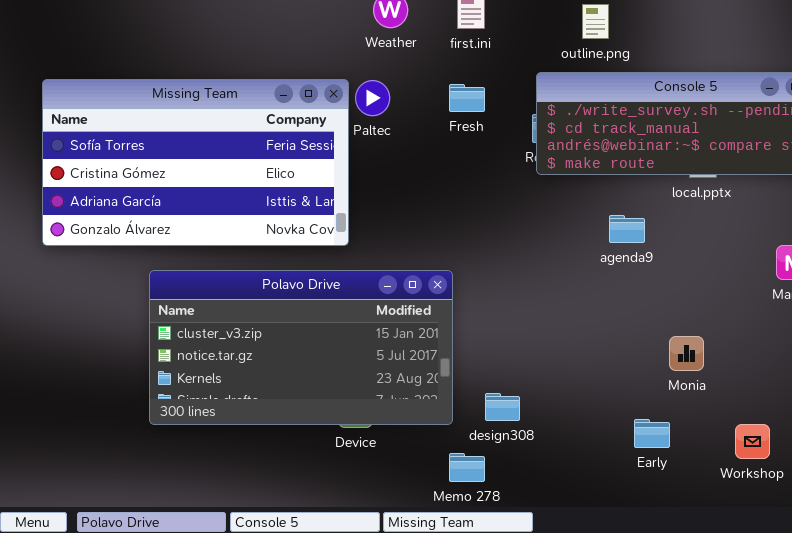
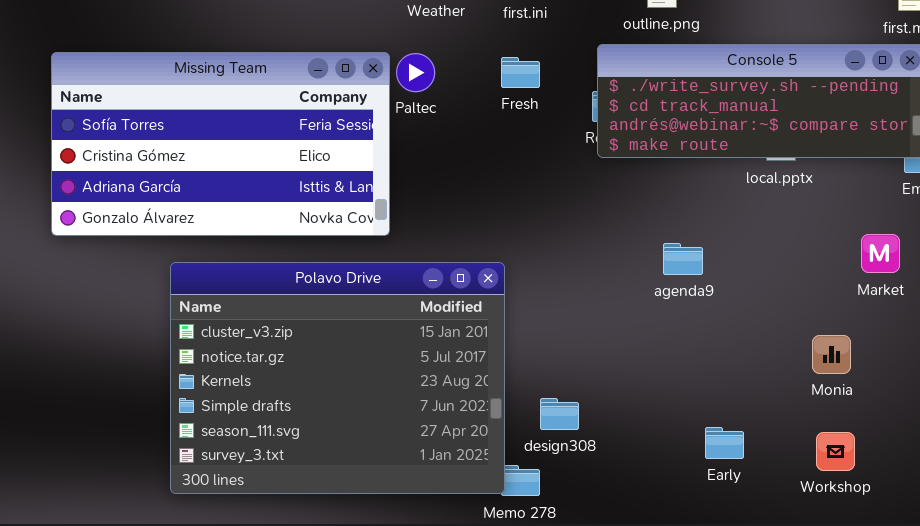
agenda9: [609,215,645,243] -> [663,243,703,275], moved
Polavo Drive: [149,270,453,425] -> [170,262,505,494], resized
Monia: [669,336,704,371] -> [812,335,851,374], moved

